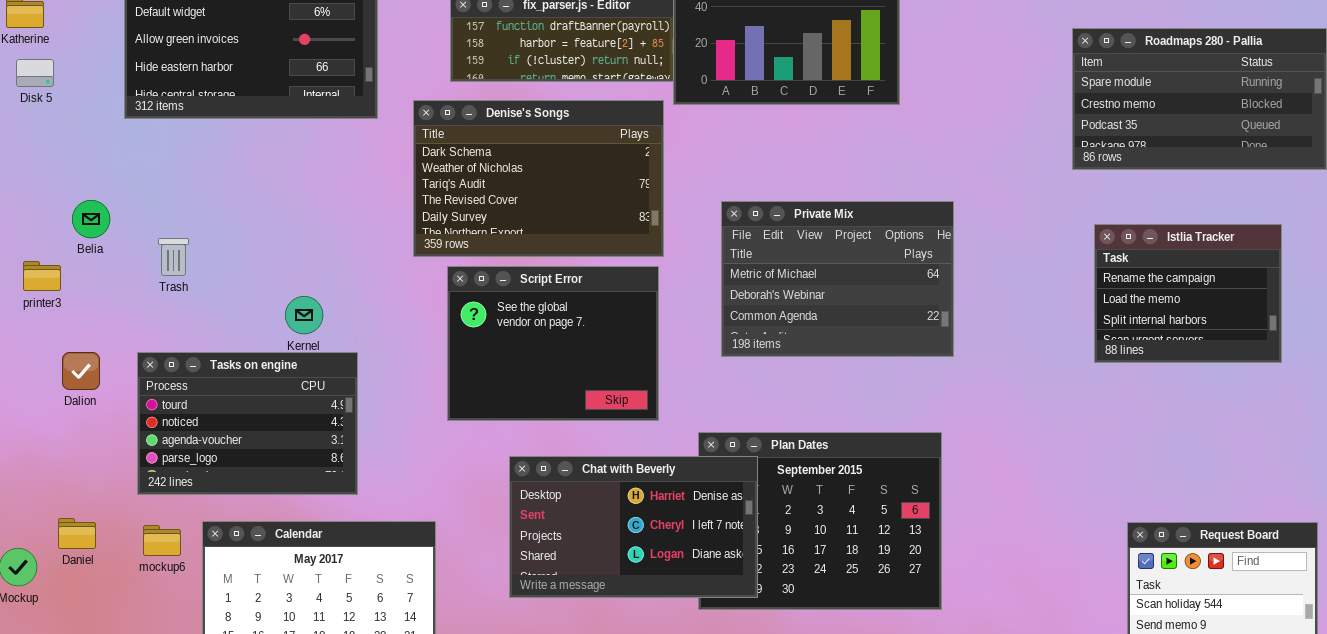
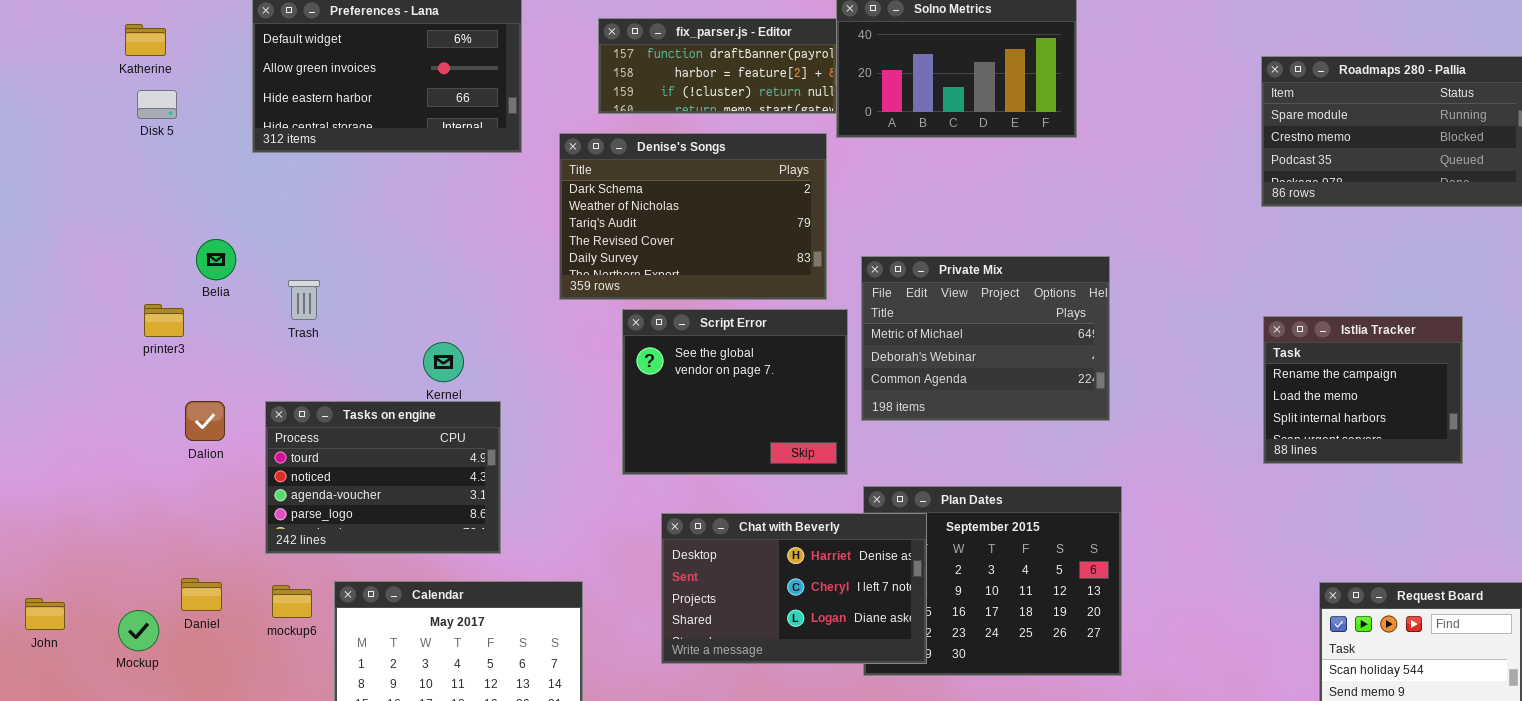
Private Mix: [721,201,954,357] -> [861,256,1110,421], moved
Istlia Tracker: [1094,224,1282,363] -> [1263,316,1463,464], moved
Script Error: [447,266,659,421] -> [622,309,848,475], moved

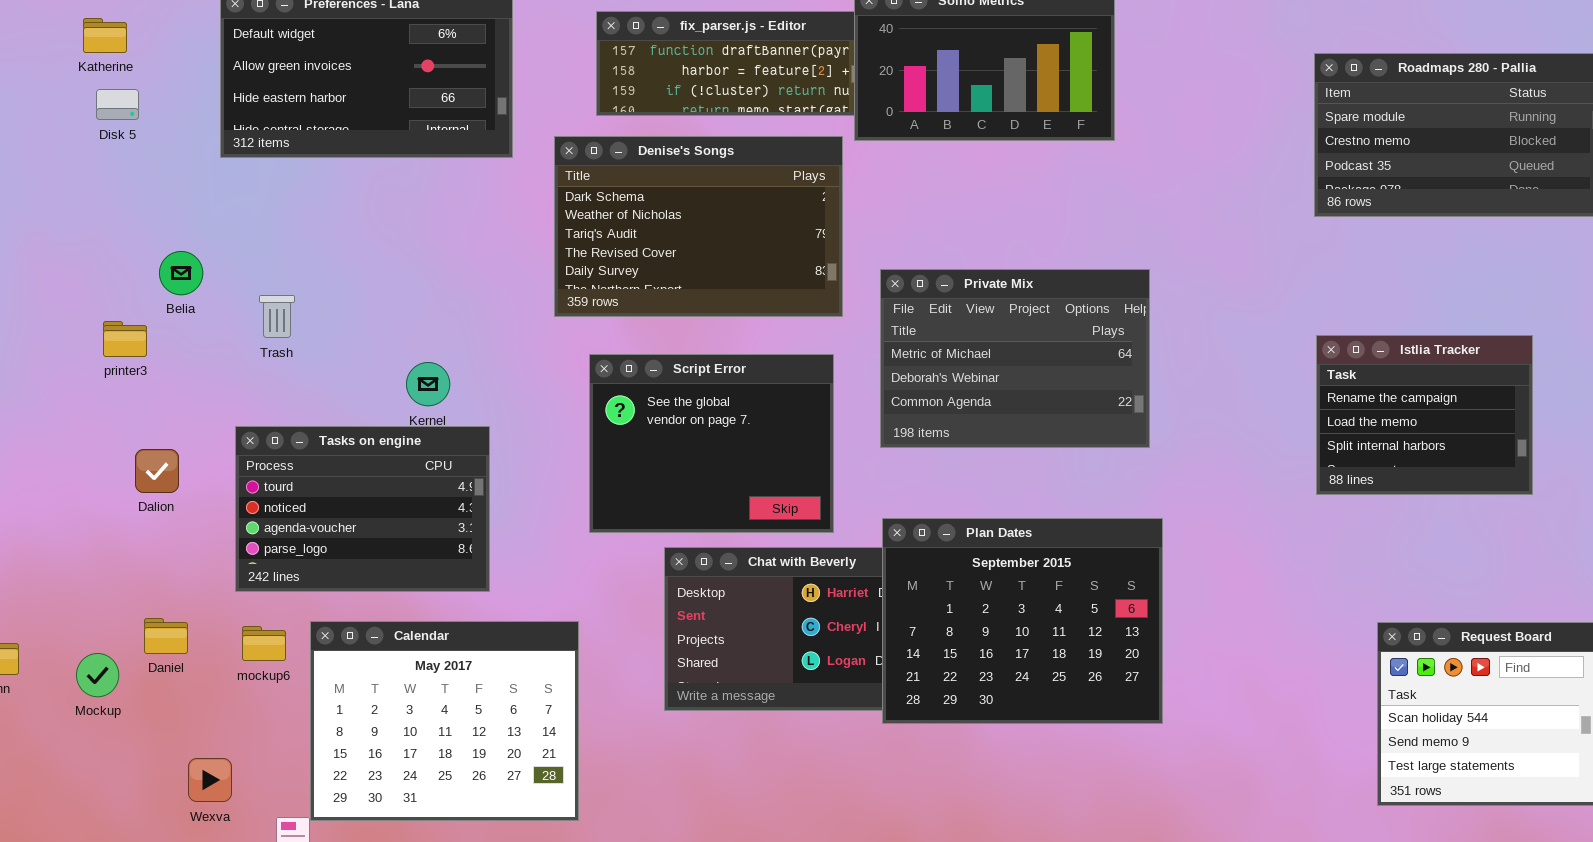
Script Error: [622,309,848,475] -> [589,354,834,533], moved
Dalion: [185,401,225,441] -> [135,449,179,493], moved
Plan Dates: [863,486,1122,676] -> [882,518,1163,724], raised

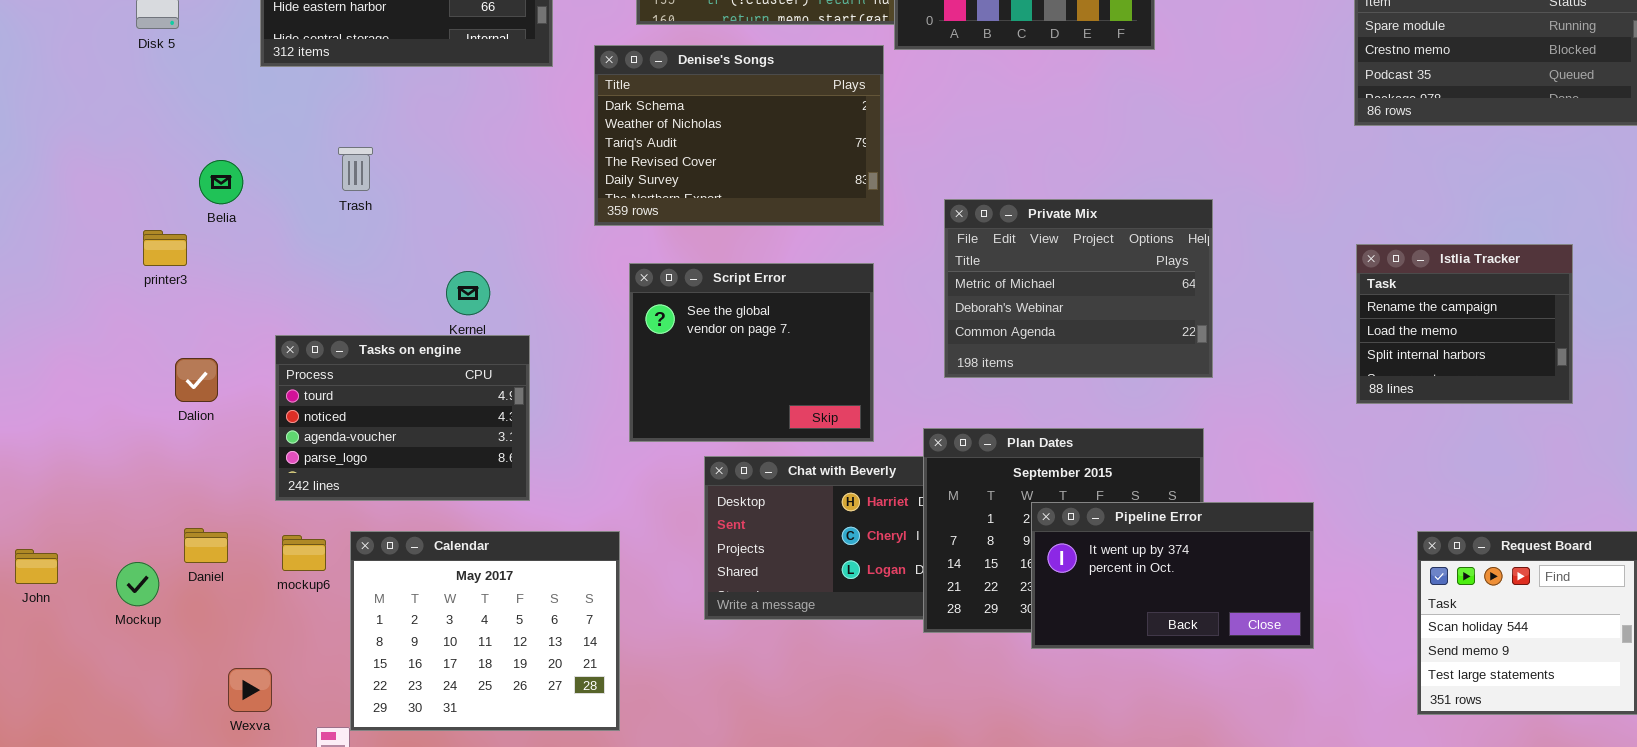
Private Mix: [880,269,1150,448] -> [944,199,1213,378], moved
Trash: [259,295,295,338] -> [338,147,373,191], moved
Pipeline Error: none -> [1031,502,1314,649], opened

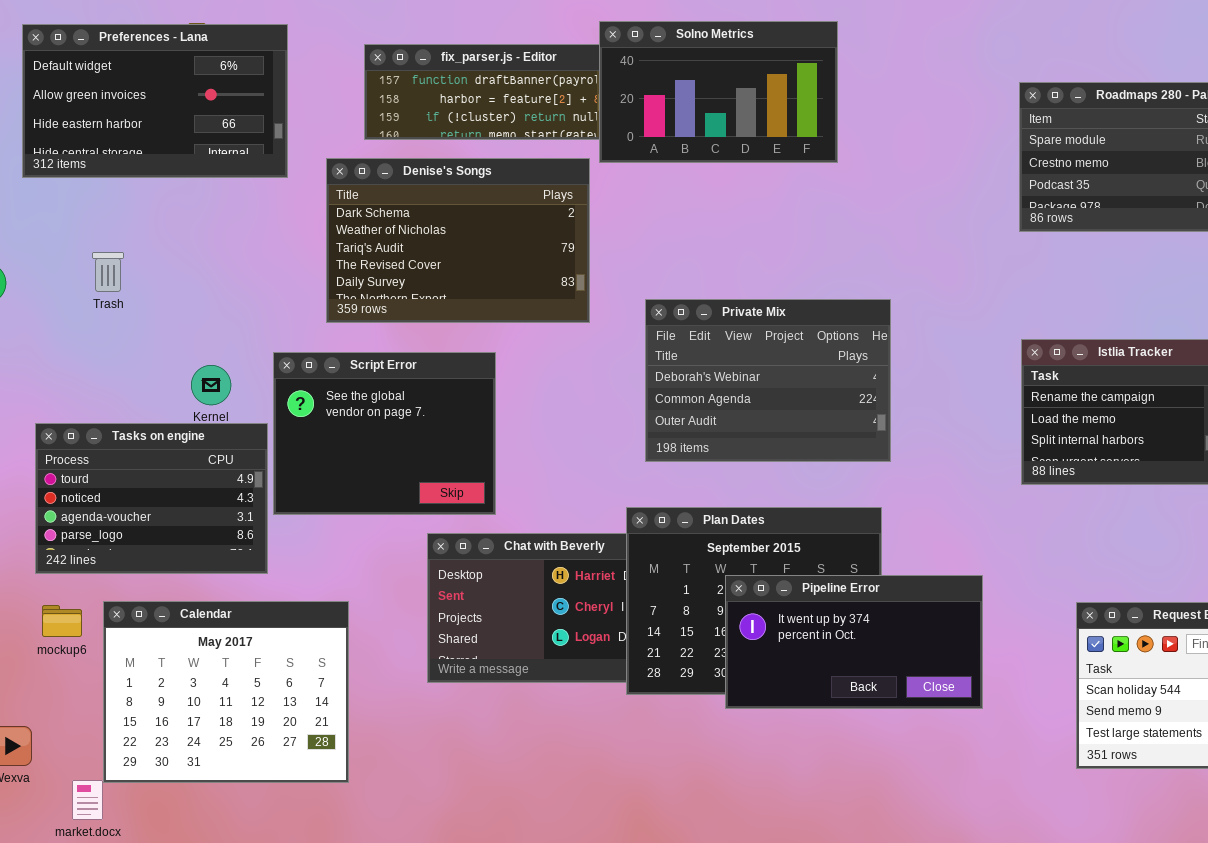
Private Mix: [944,199,1213,378] -> [645,299,891,462], scrolled down 1 row
Script Error: [629,263,874,442] -> [273,352,496,515], moved

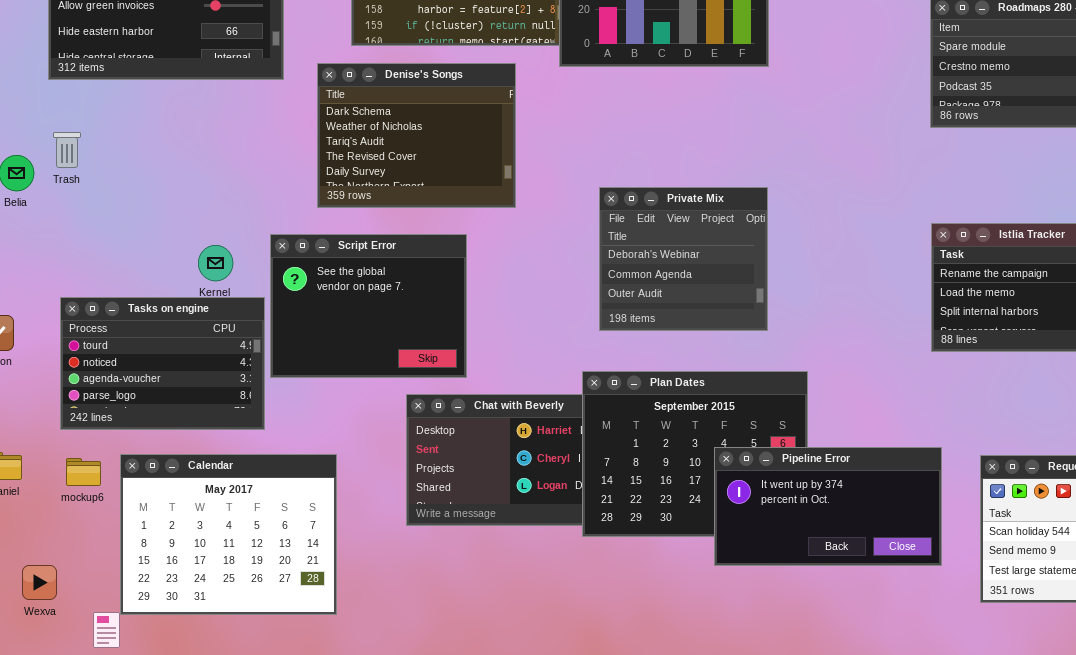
Denise's Songs: [326,158,590,323] -> [317,63,516,208], resized
Trash: [92,252,124,292] -> [53,132,81,168], moved
Private Mix: [645,299,891,462] -> [599,187,768,331], resized
Pipeline Error: [725,575,983,709] -> [714,447,942,566], moved

